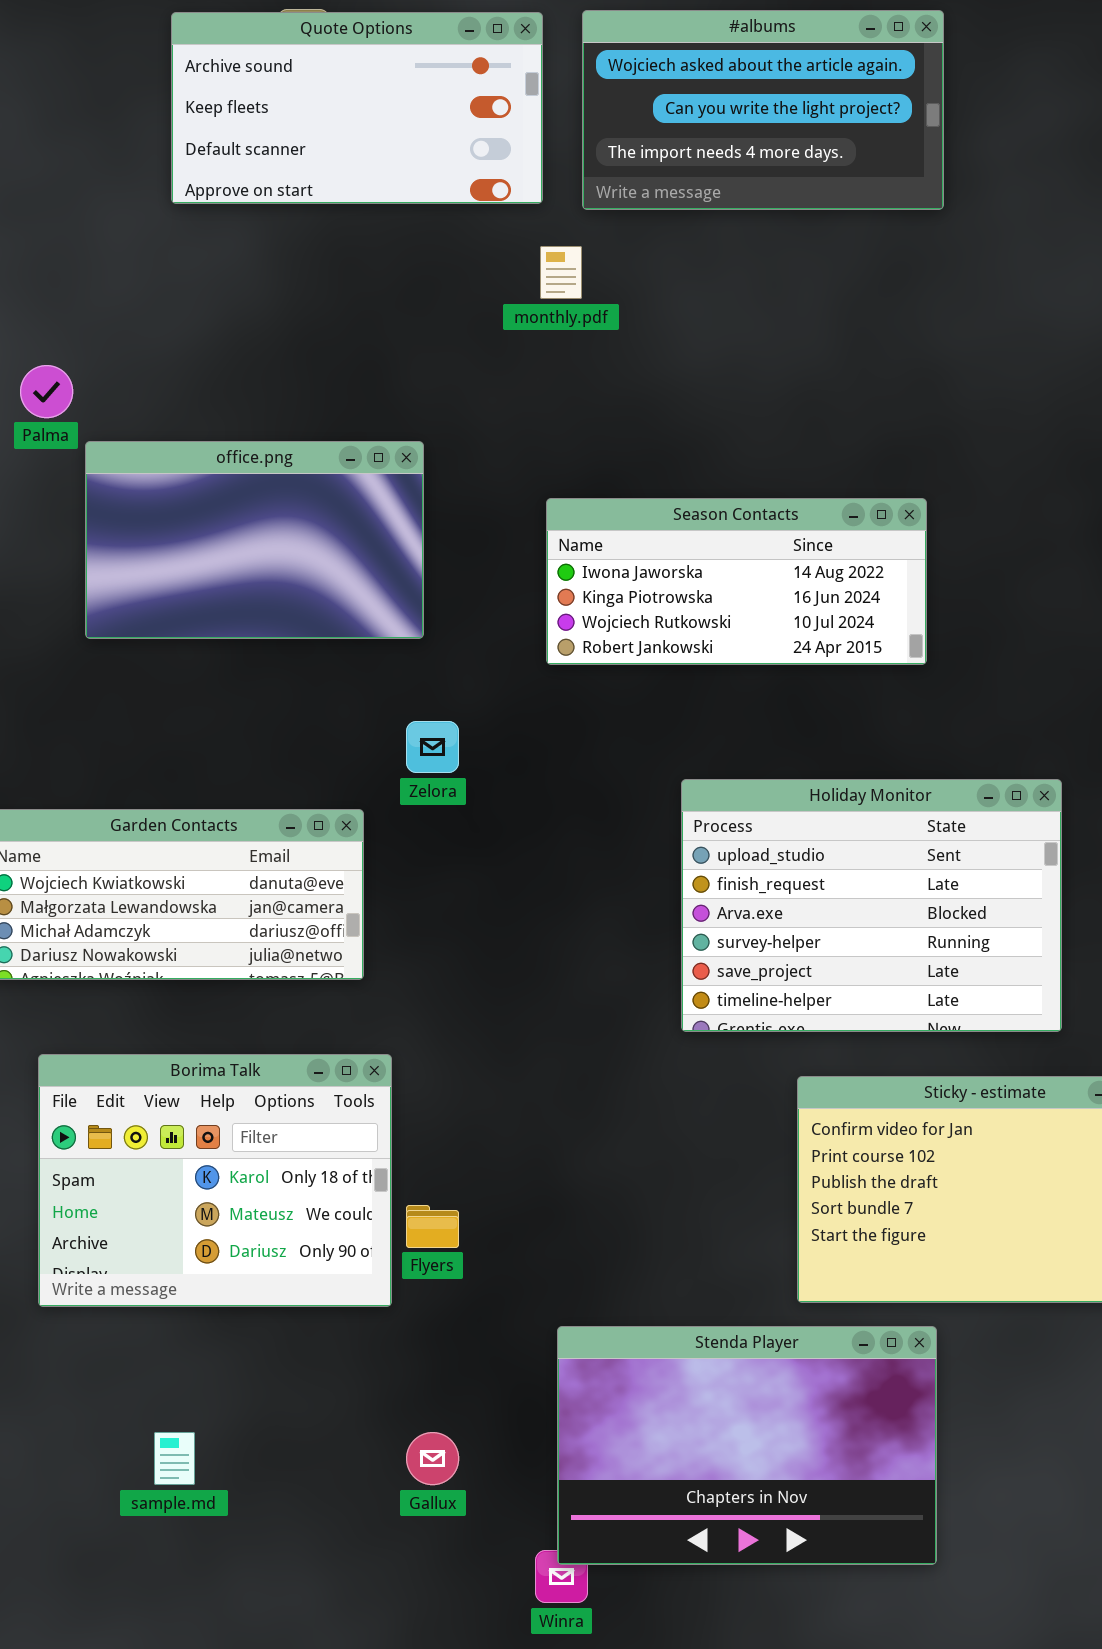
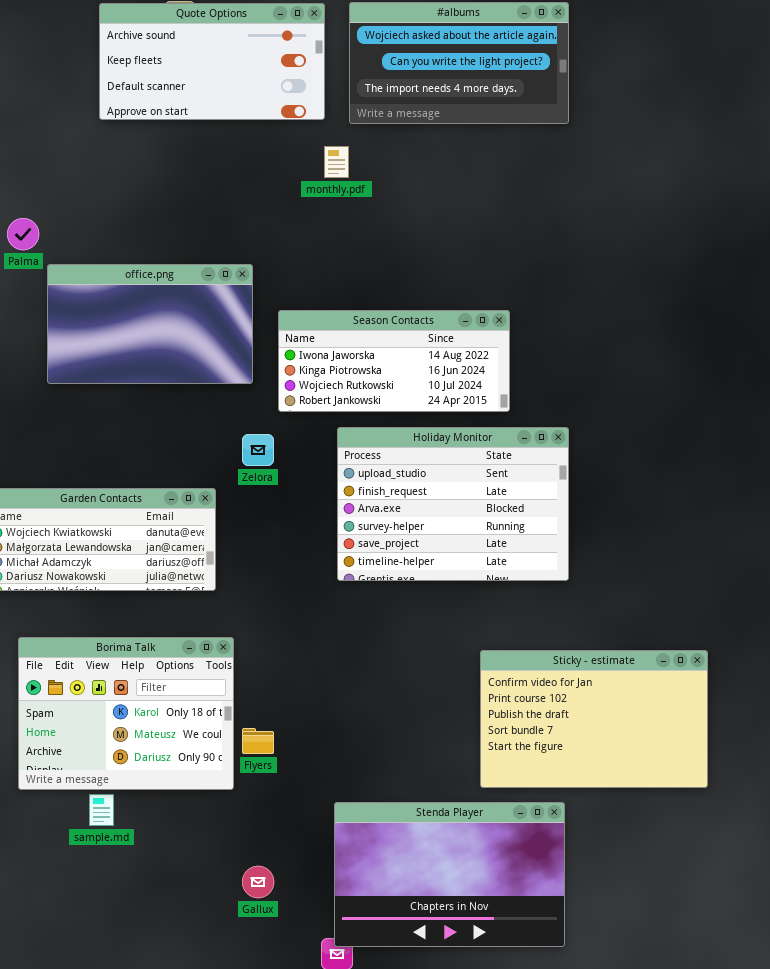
Season Contacts: [546,498,927,665] -> [278,310,510,412], moved
Holiday Monitor: [681,779,1062,1032] -> [337,427,569,581], moved
sample.md: [154,1432,195,1485] -> [89,794,114,826], moved

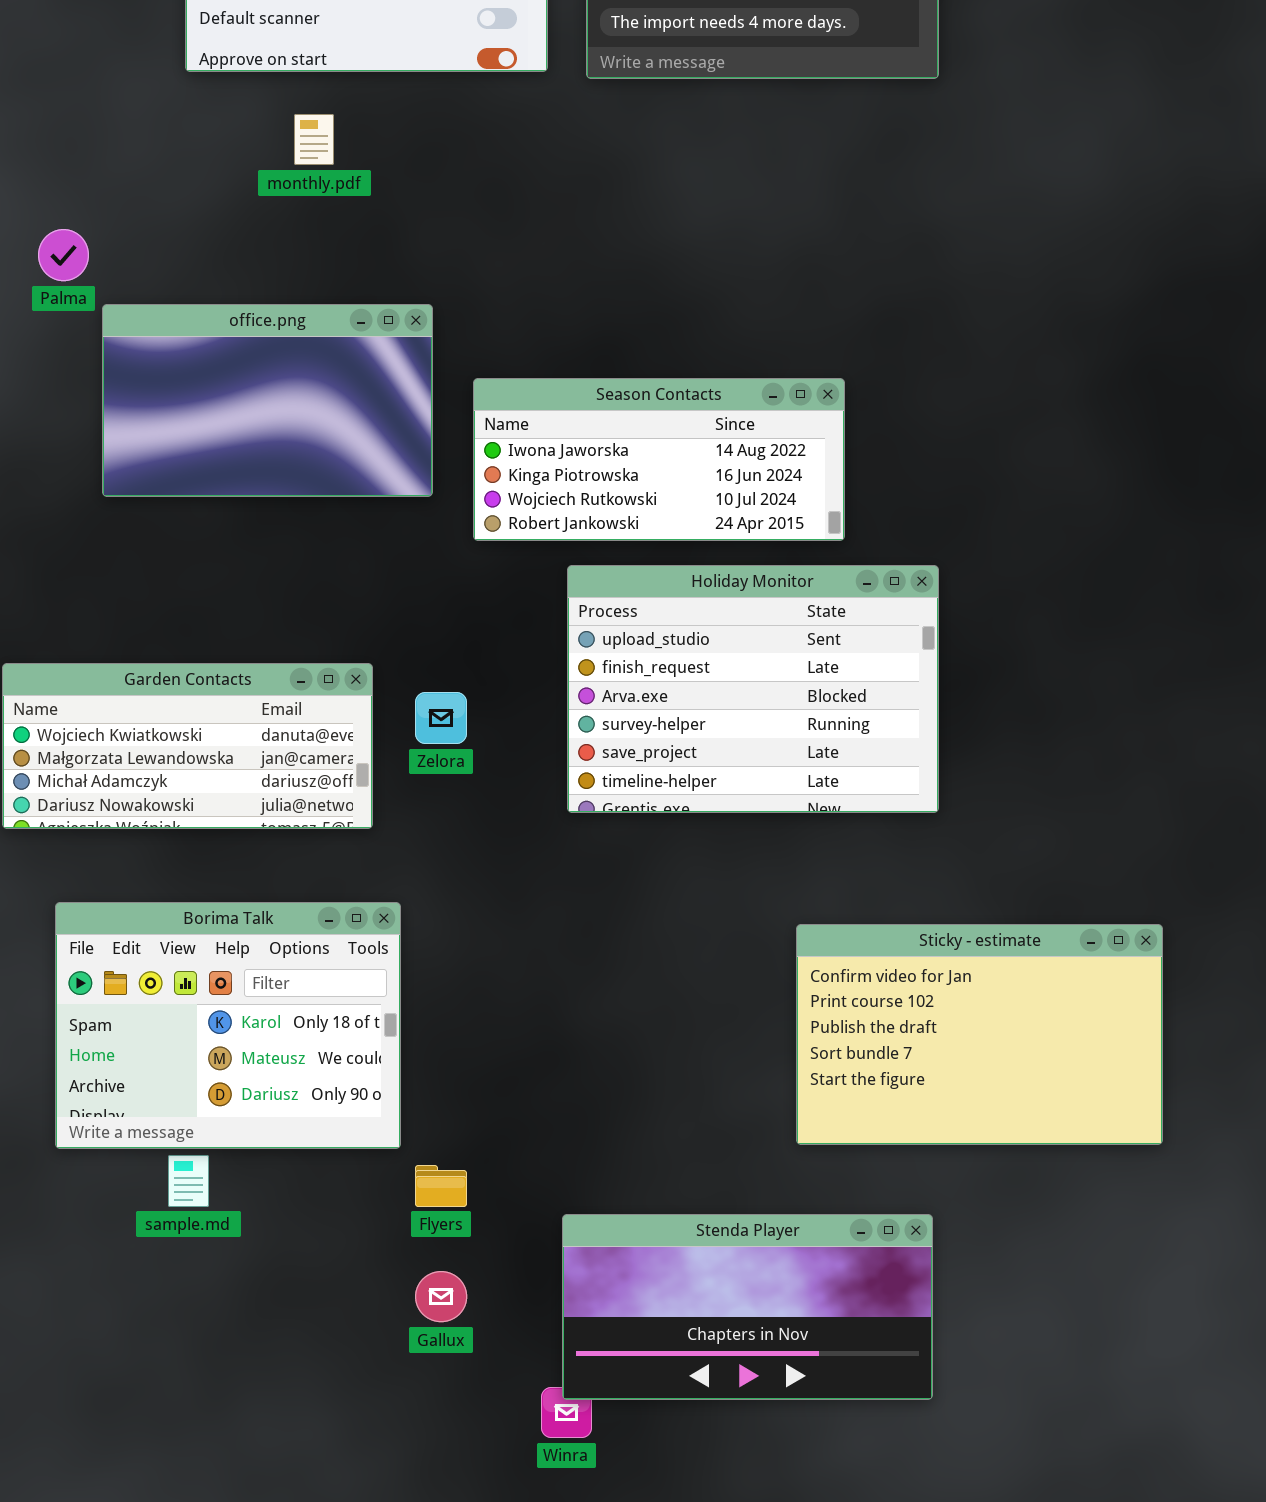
monthly.pdf: [324,146,349,178] -> [294,114,334,165], moved
Zelora: [242,434,274,466] -> [415,692,467,744], moved
Flyers: [242,728,274,754] -> [415,1165,467,1207], moved
Stenda Player: [334,802,565,947] -> [562,1214,933,1400], resized

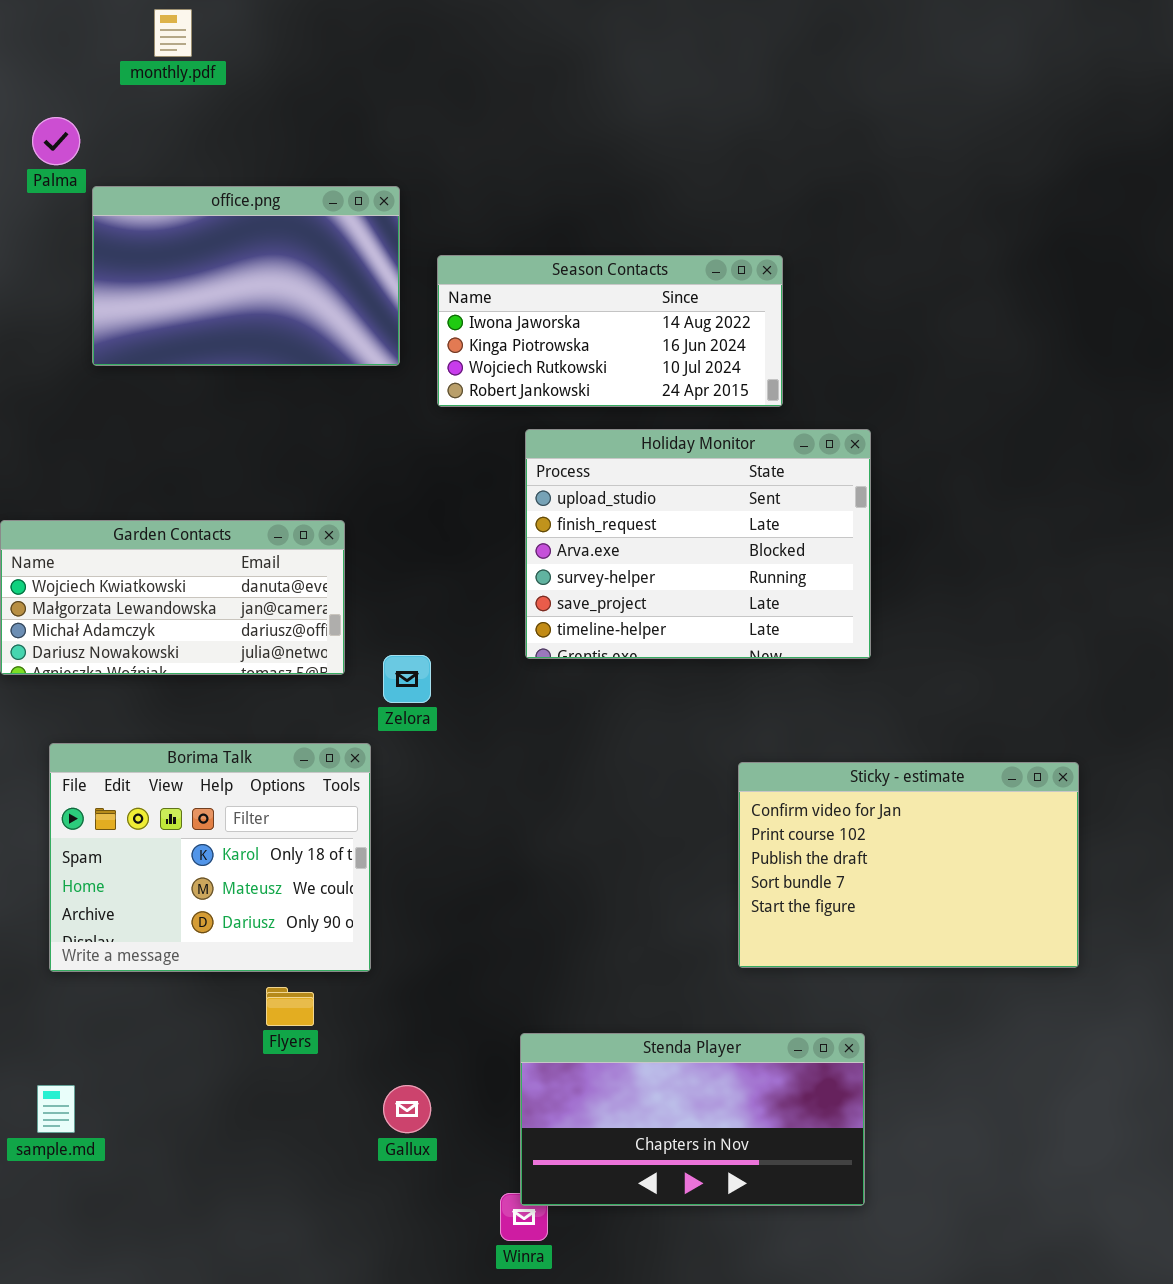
monthly.pdf: [294,114,334,165] -> [154,9,192,57], moved
Zelora: [415,692,467,744] -> [383,655,431,703], moved
sample.md: [168,1155,209,1207] -> [37,1085,75,1133], moved
Flyers: [415,1165,467,1207] -> [266,987,314,1026], moved

